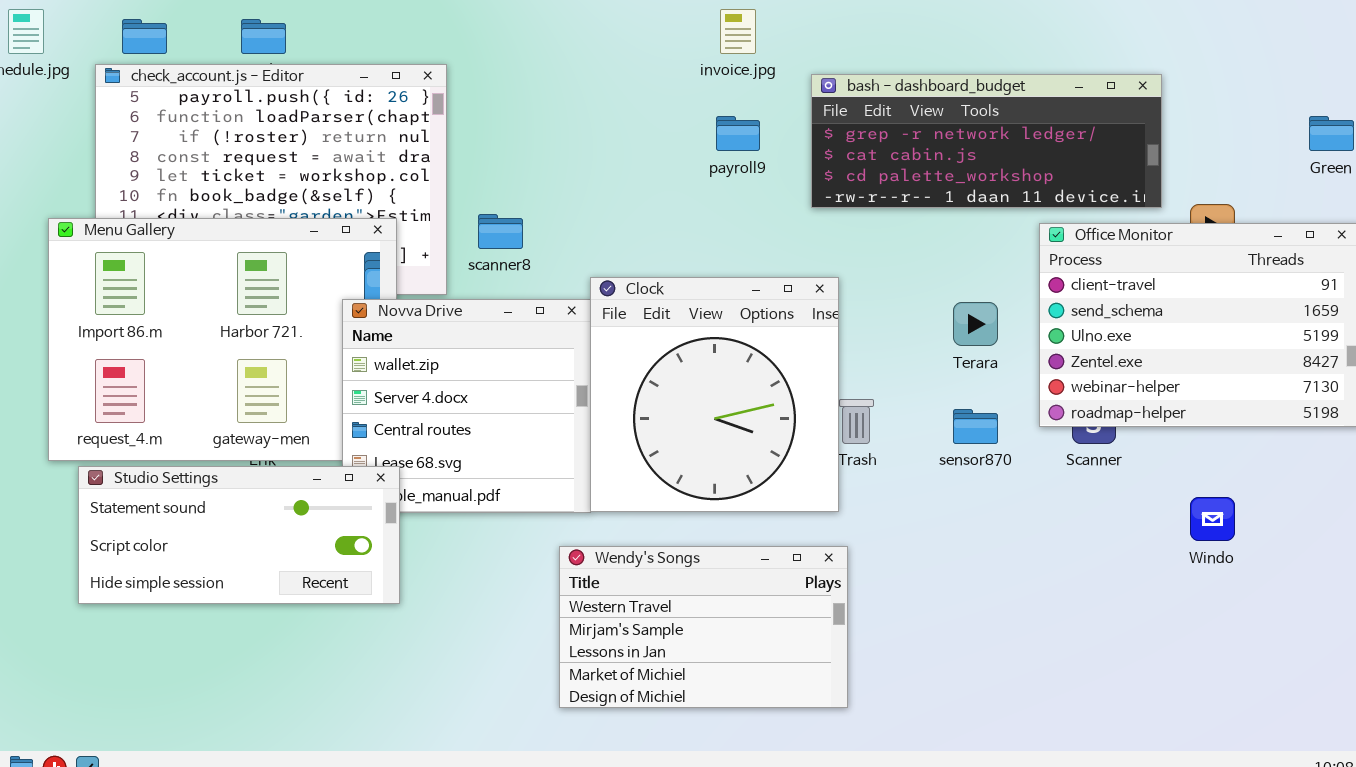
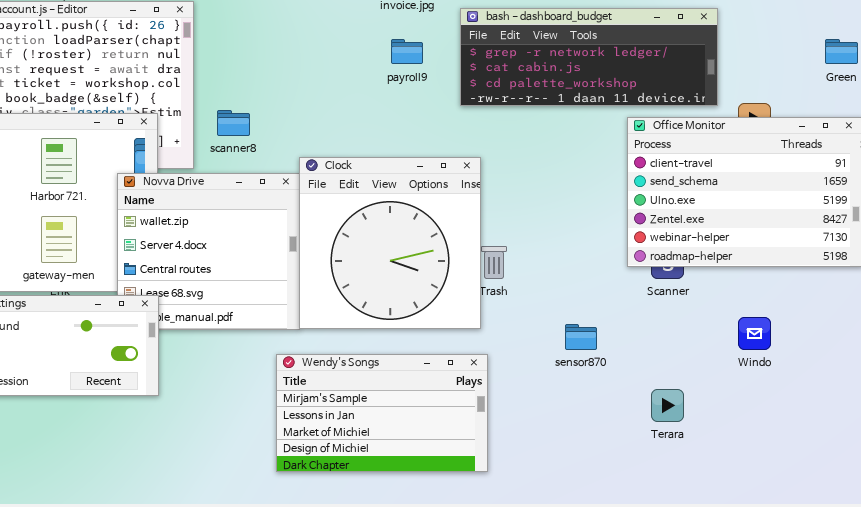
Terara: [953,302,998,346] -> [651,389,684,422], moved
sensor870: [953,409,998,444] -> [565,324,597,350], moved
Wendy's Songs: [559,546,848,708] -> [276,354,488,472], scrolled down 1 row

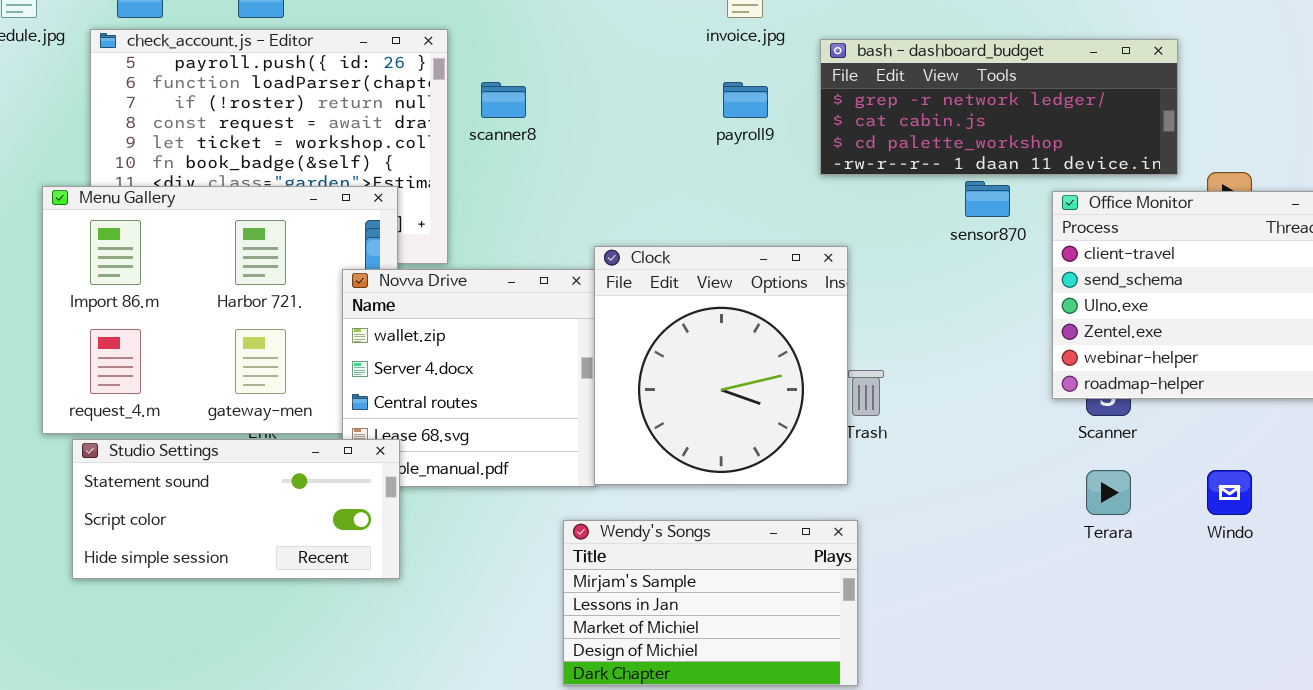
scanner8: [217,110,250,136] -> [481,82,526,118], moved
sensor870: [565,324,597,350] -> [965,181,1010,217], moved
Terara: [651,389,684,422] -> [1086,470,1131,515], moved

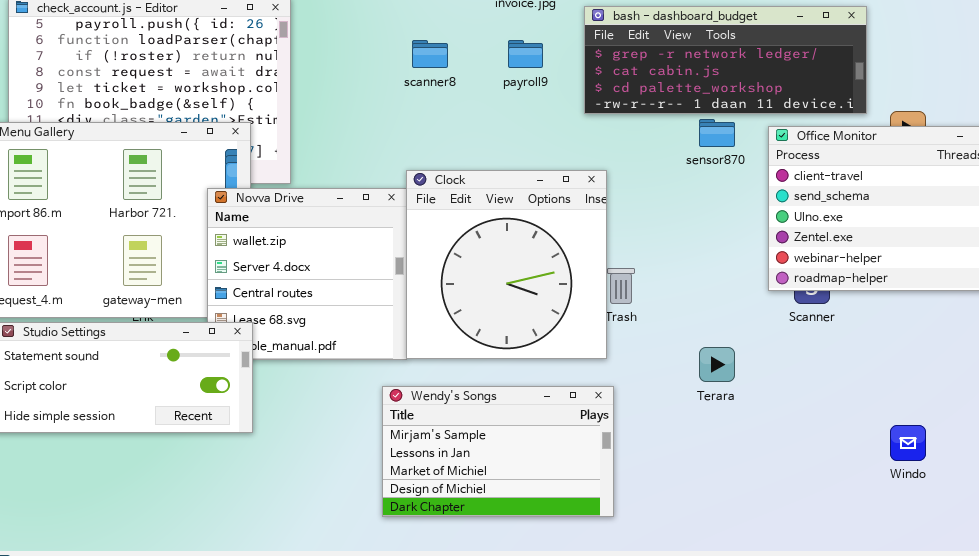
scanner8: [481,82,526,118] -> [412,40,448,68], moved
Terara: [1086,470,1131,515] -> [699,347,735,382], moved
Windo: [1207,470,1252,515] -> [890,425,926,461], moved

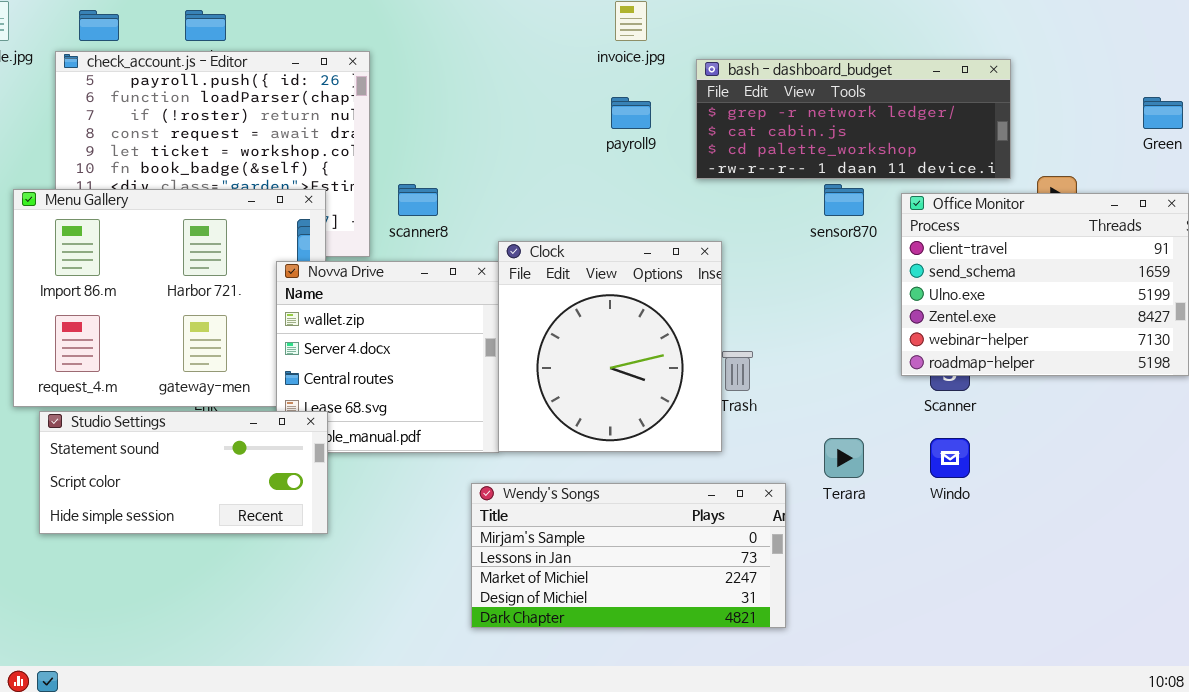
scanner8: [412,40,448,68] -> [398,184,438,216], moved
Wendy's Songs: [382,386,614,517] -> [471,483,786,628], resized
Windo: [890,425,926,461] -> [930,438,970,478], moved

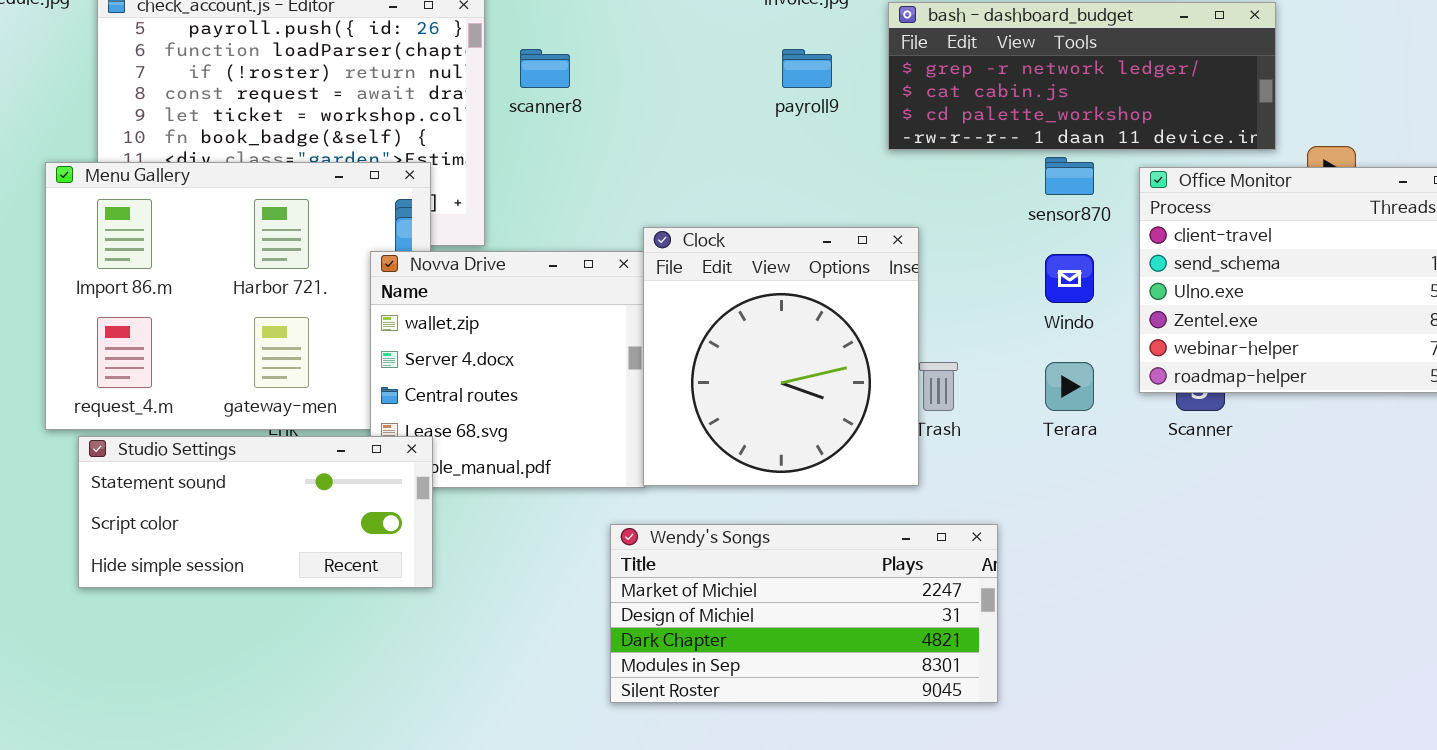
scanner8: [398,184,438,216] -> [520,49,570,88], moved
Terara: [824,438,864,478] -> [1045,362,1094,411], moved
Windo: [930,438,970,478] -> [1045,254,1094,303], moved
Wendy's Songs: [471,483,786,628] -> [610,524,998,703], scrolled down 2 rows

